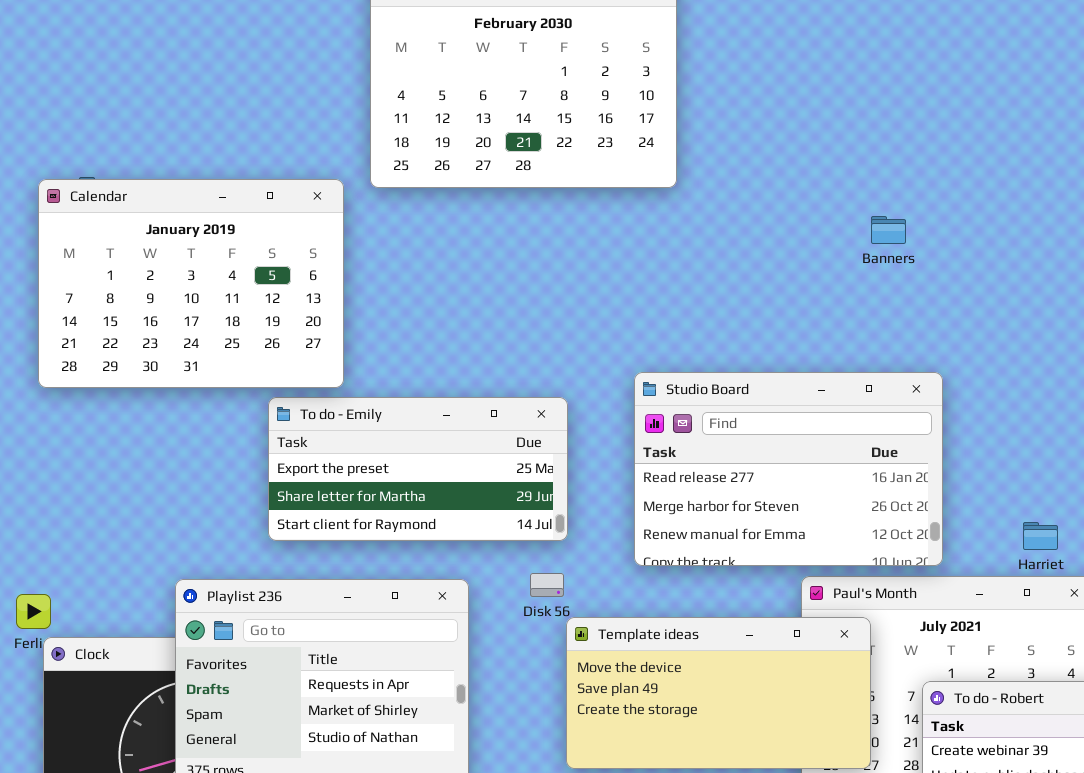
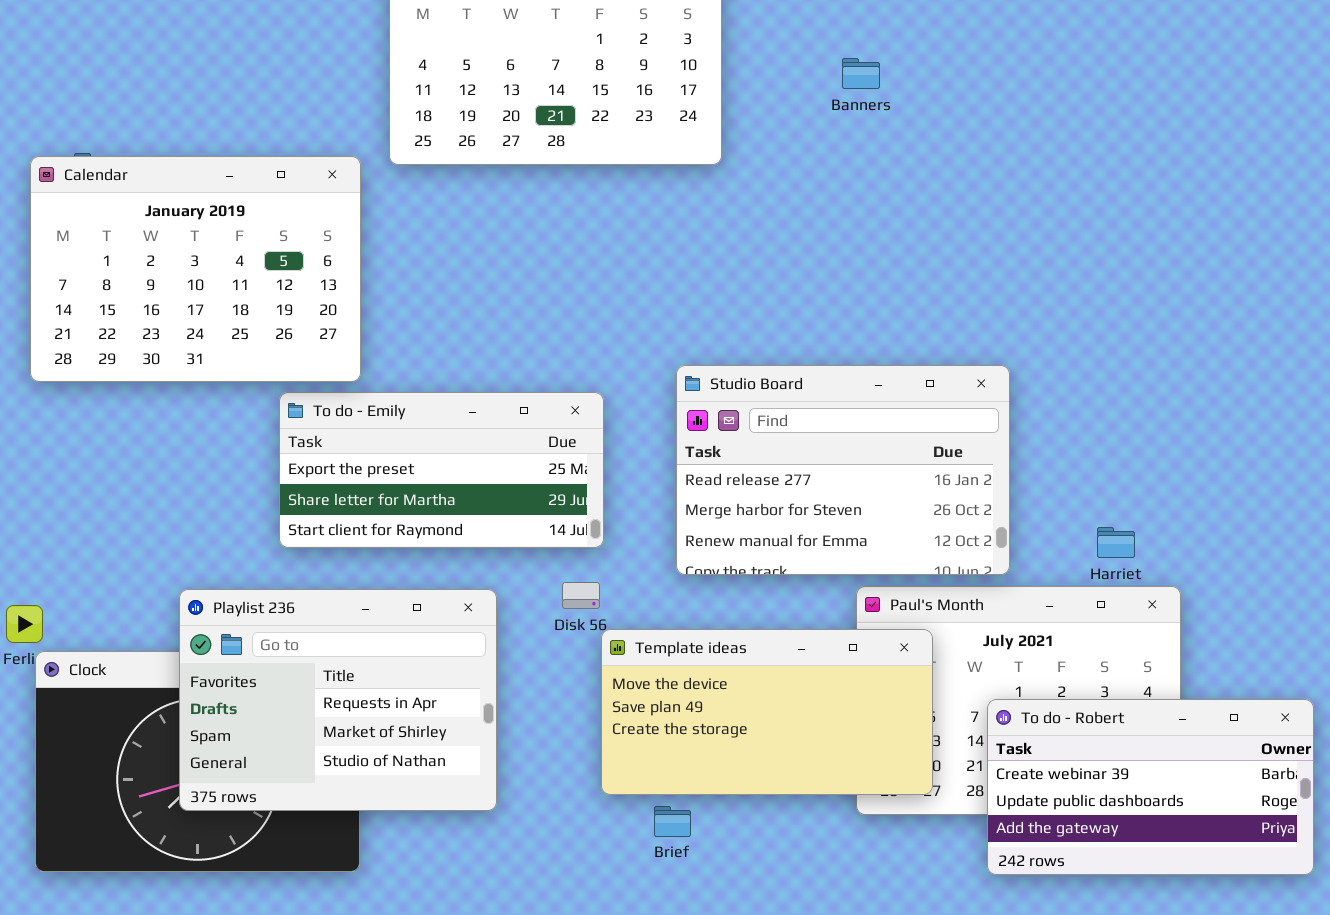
Banners: [871,216,906,244] -> [842,58,880,89], moved

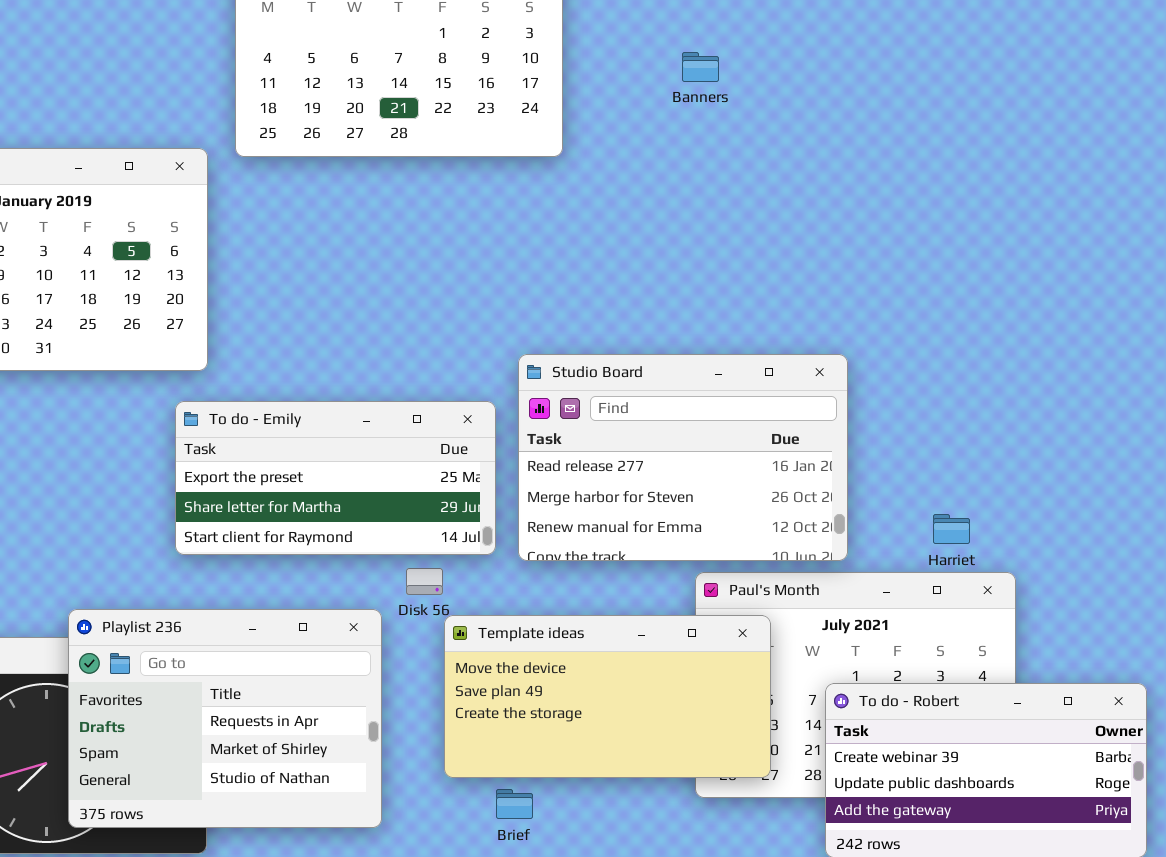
To do - Emily: [279,392,604,548] -> [175,401,496,555], moved
Playlist 236: [179,589,497,811] -> [68,609,382,828], moved

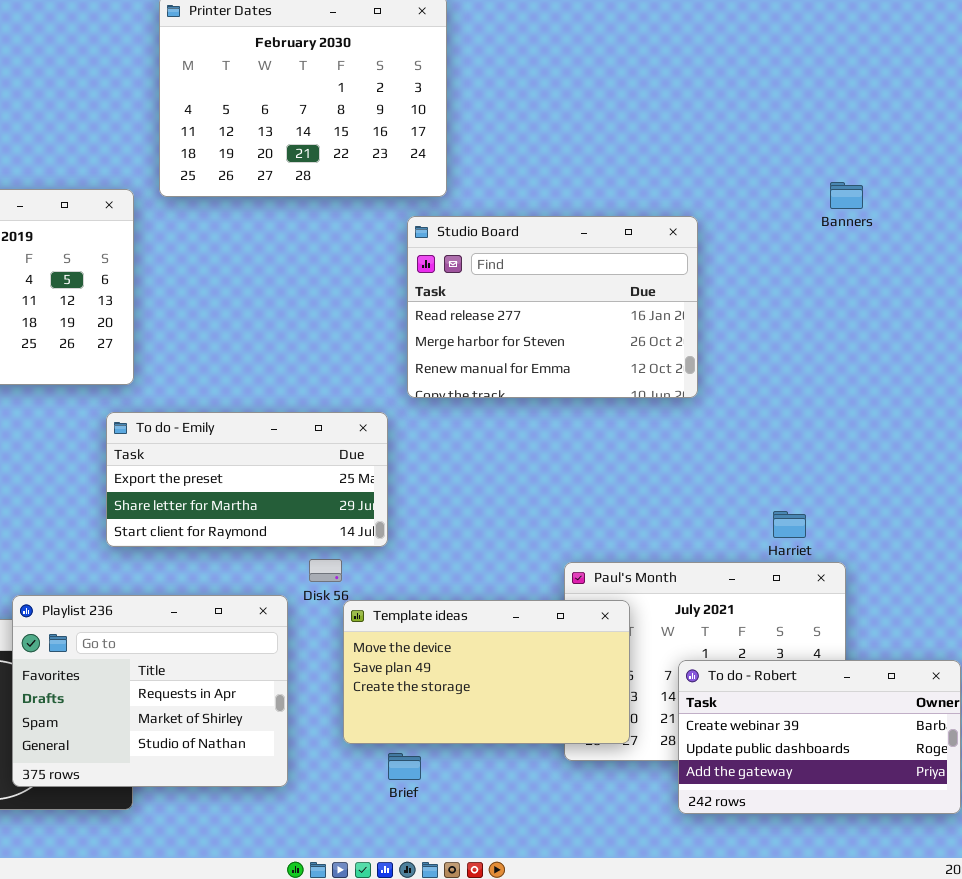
Banners: [682,52,719,82] -> [830,182,863,209], moved
Studio Board: [518,354,848,561] -> [407,216,698,398], moved

